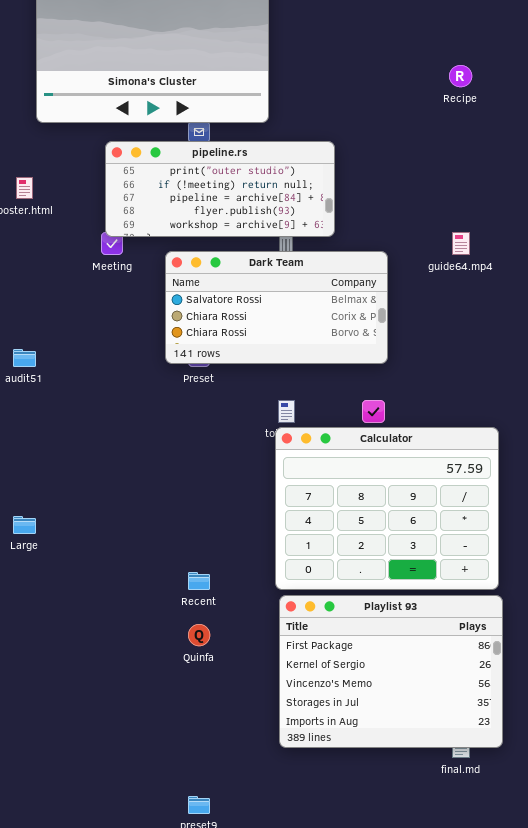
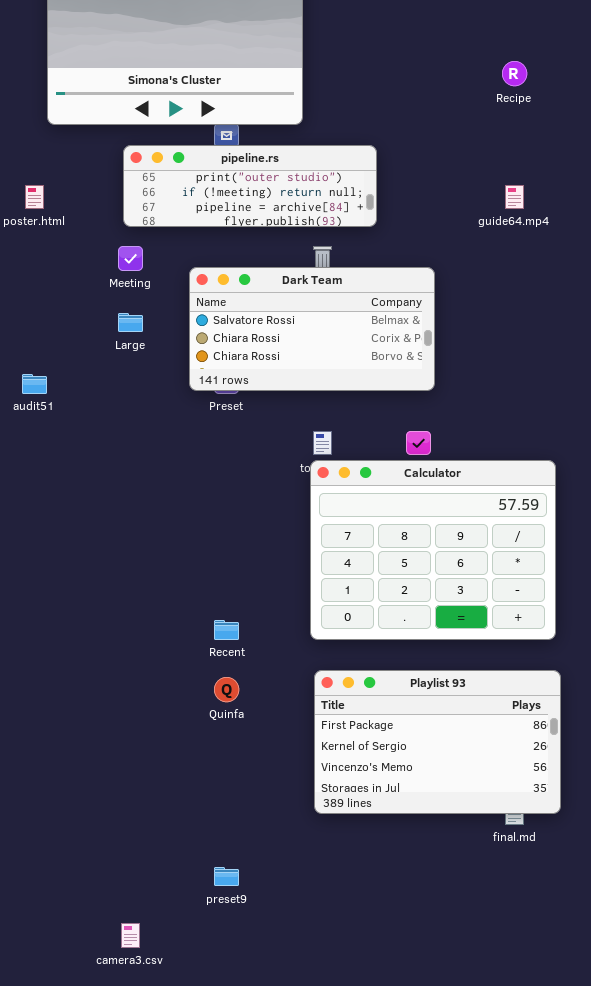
pipeline.rs: [105,141,335,237] -> [123,145,377,227], resized
guide64.mp4: [452,232,470,255] -> [505,185,524,209], moved
Large: [13,516,36,534] -> [118,313,143,332], moved
Playlist 93: [279,595,503,748] -> [314,670,561,814], resized

